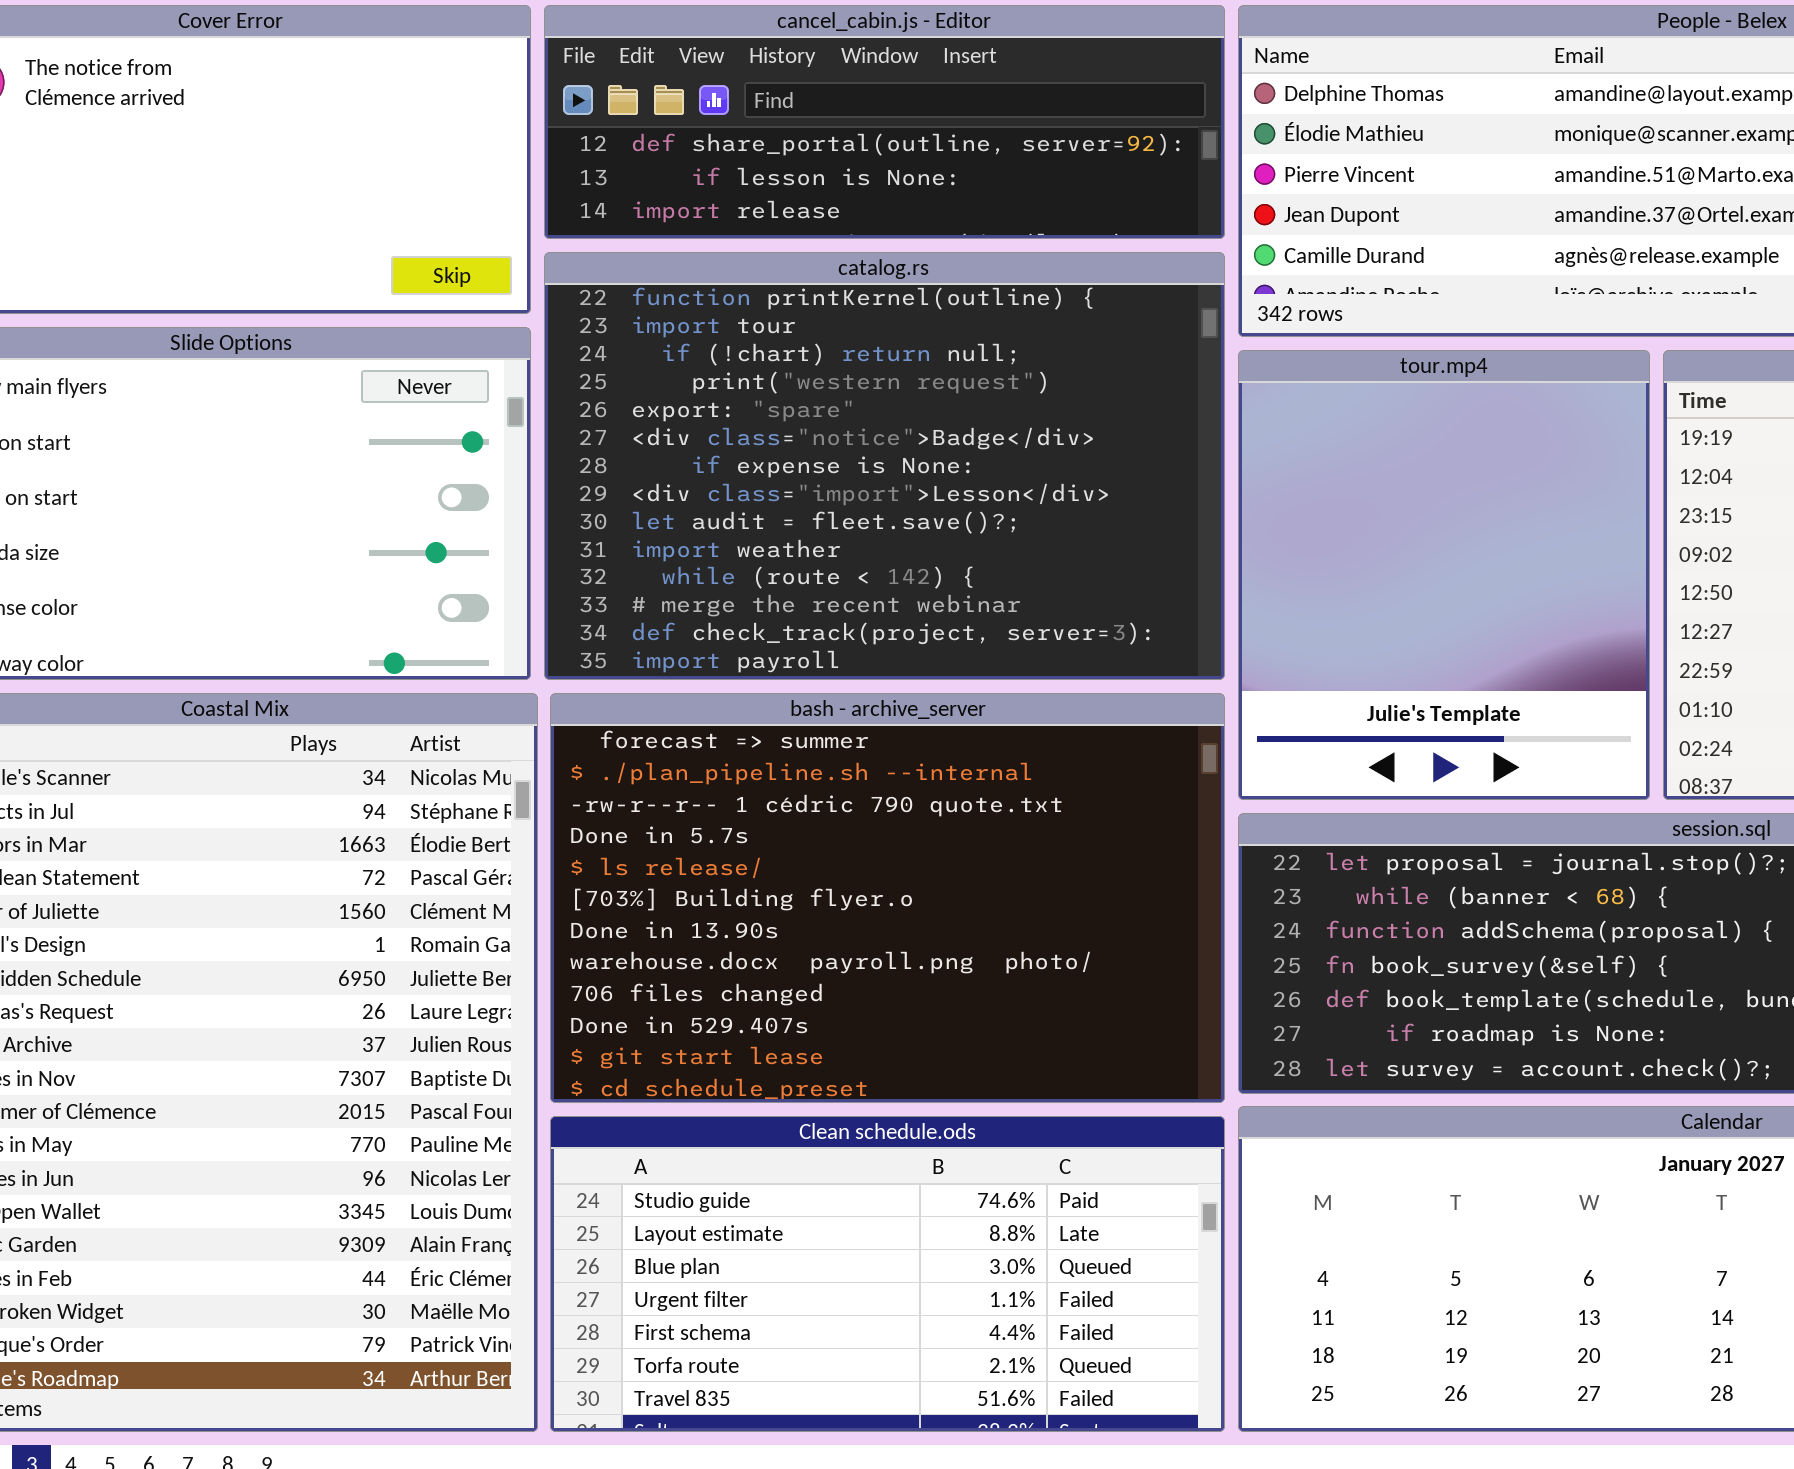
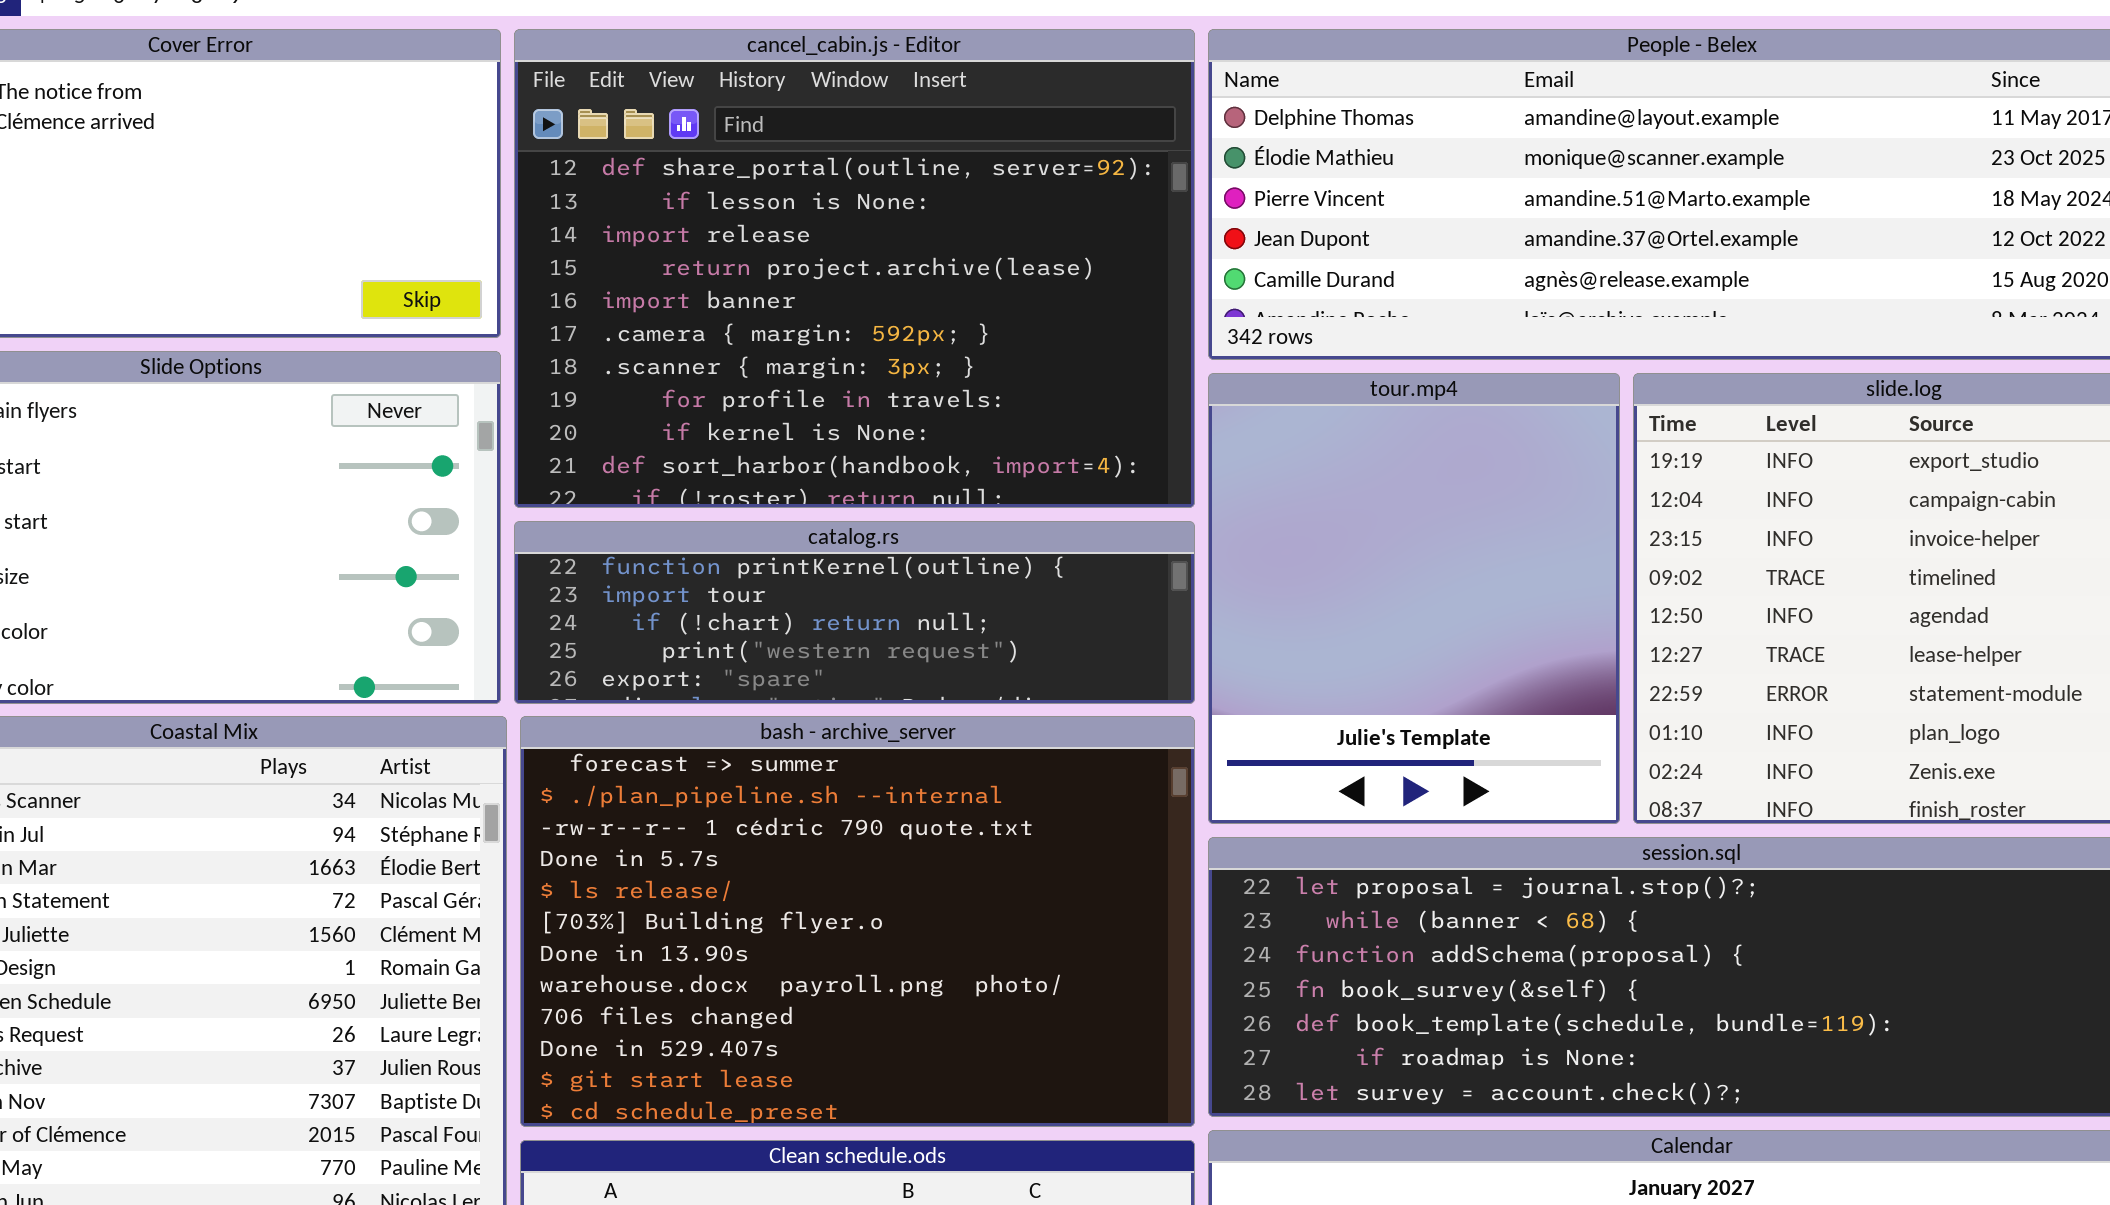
cancel_cabin.js - Editor: [544,5,1225,239] -> [514,29,1195,508], resized
catalog.rs: [544,252,1225,680] -> [514,521,1195,704], resized

